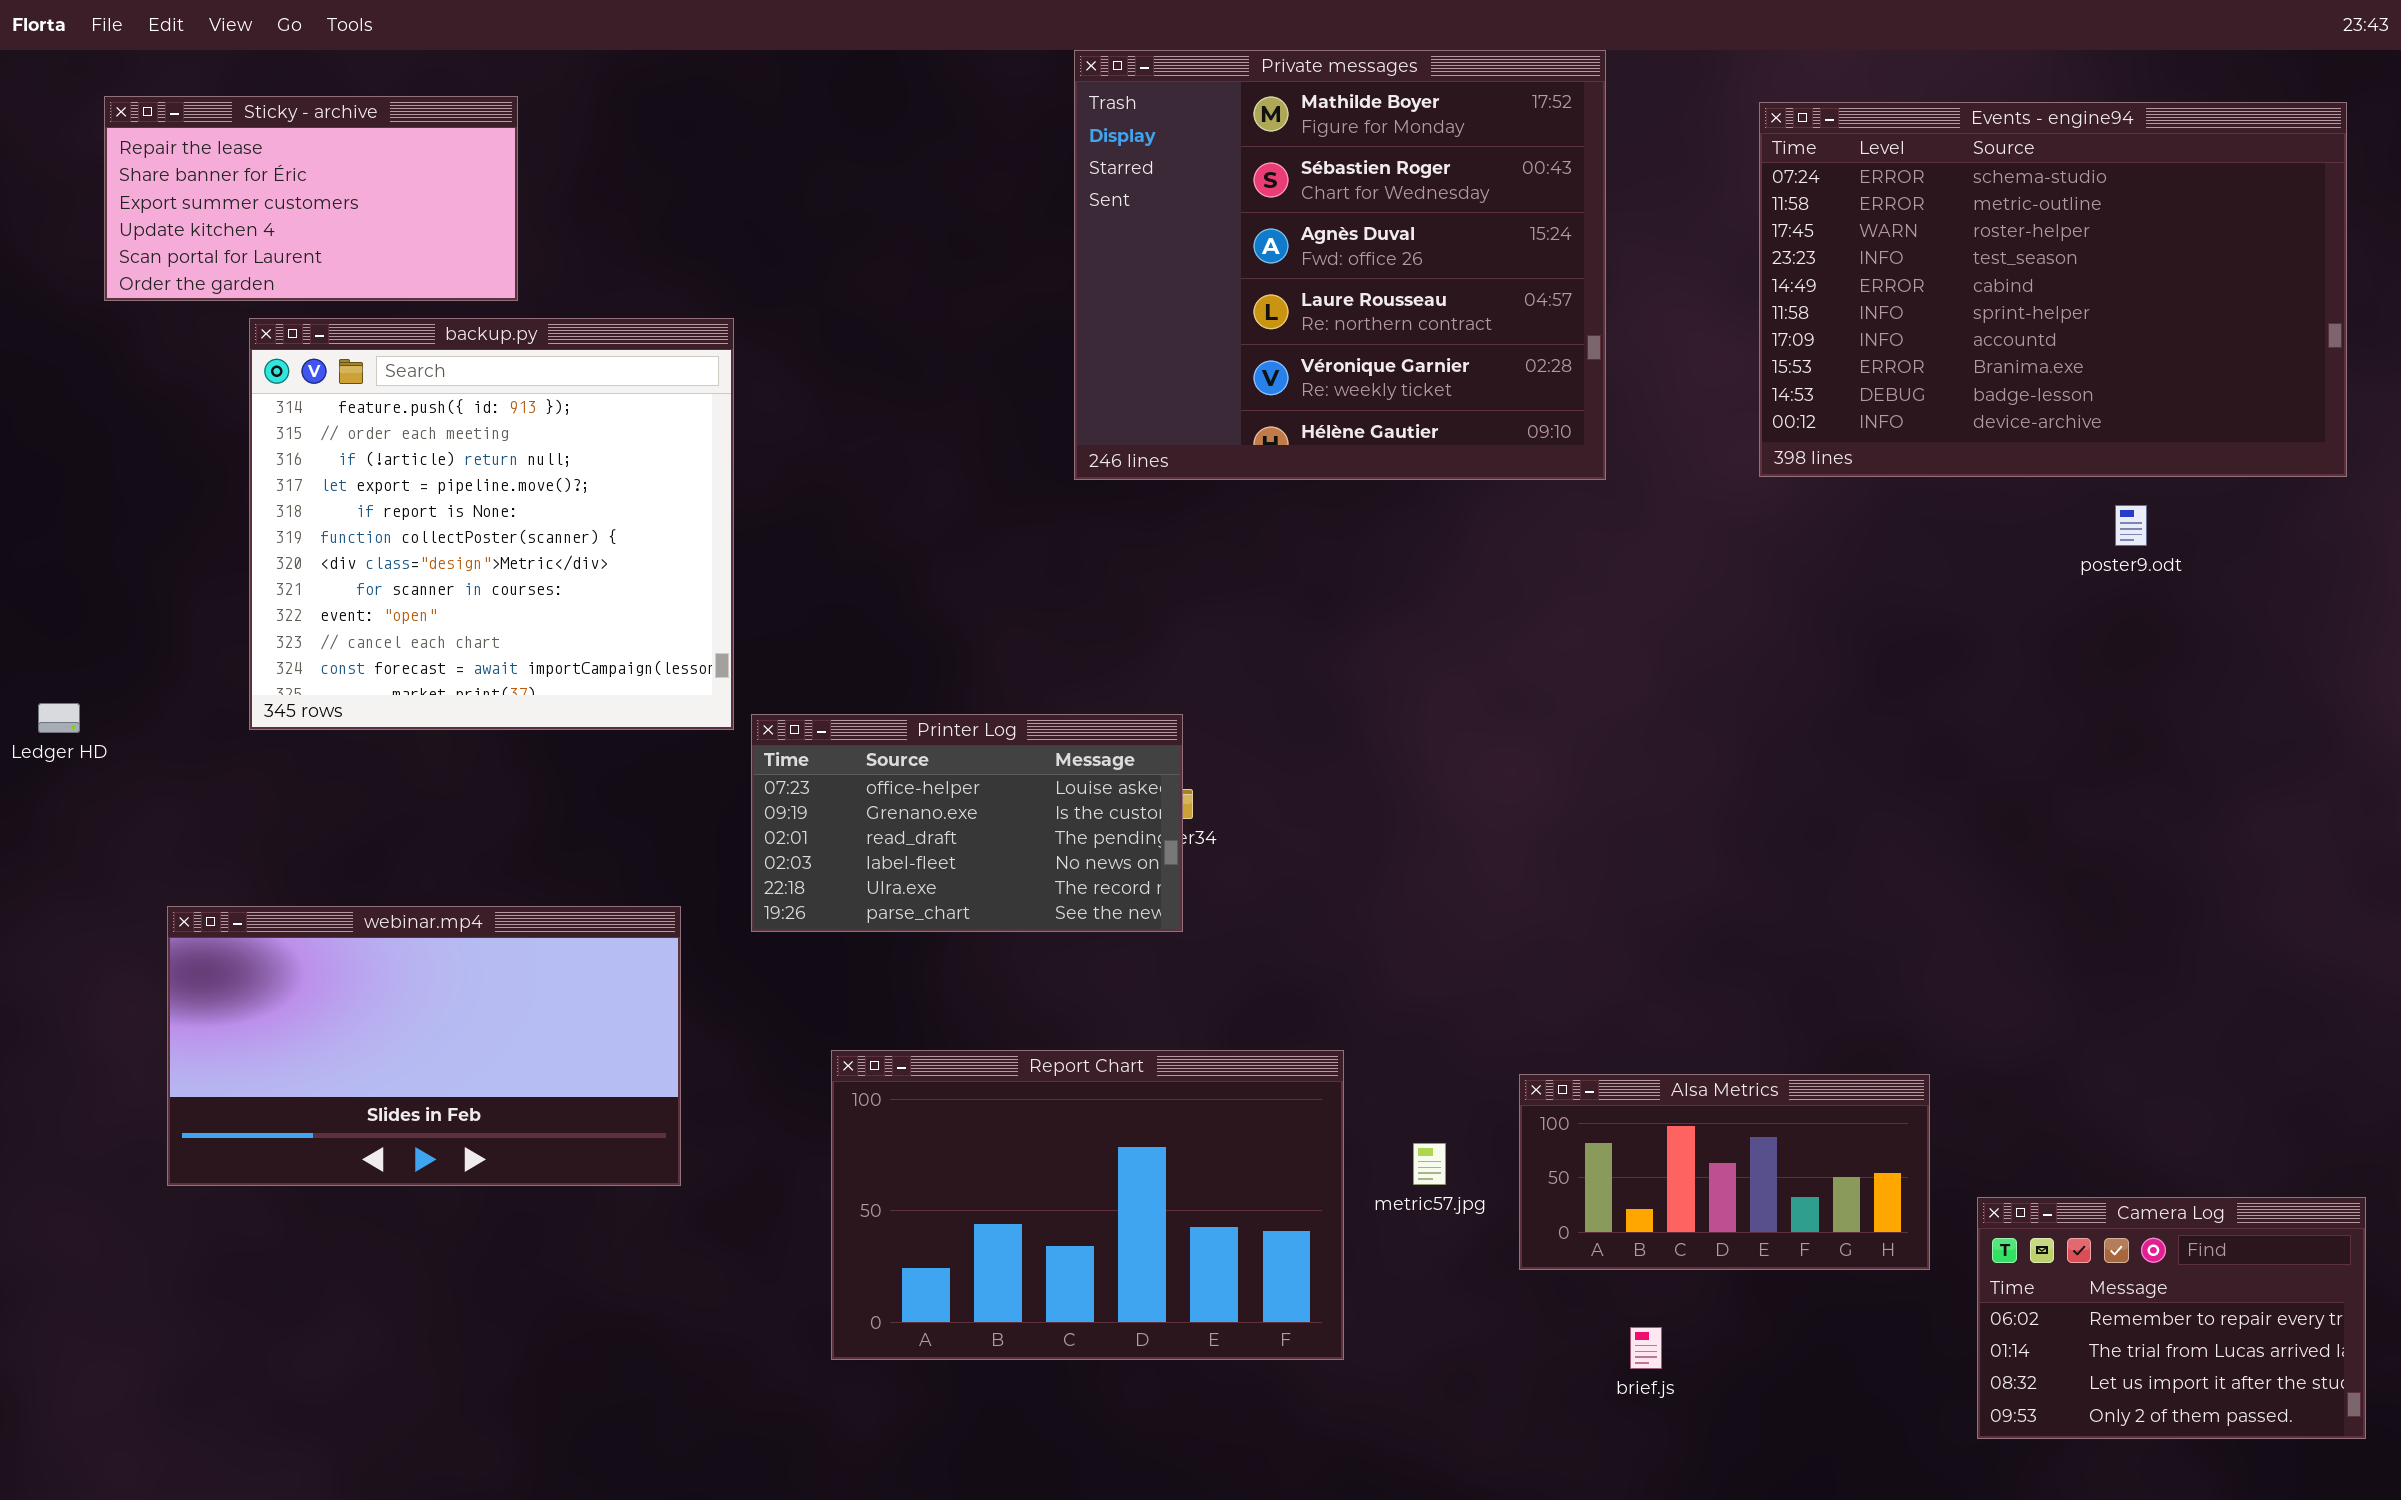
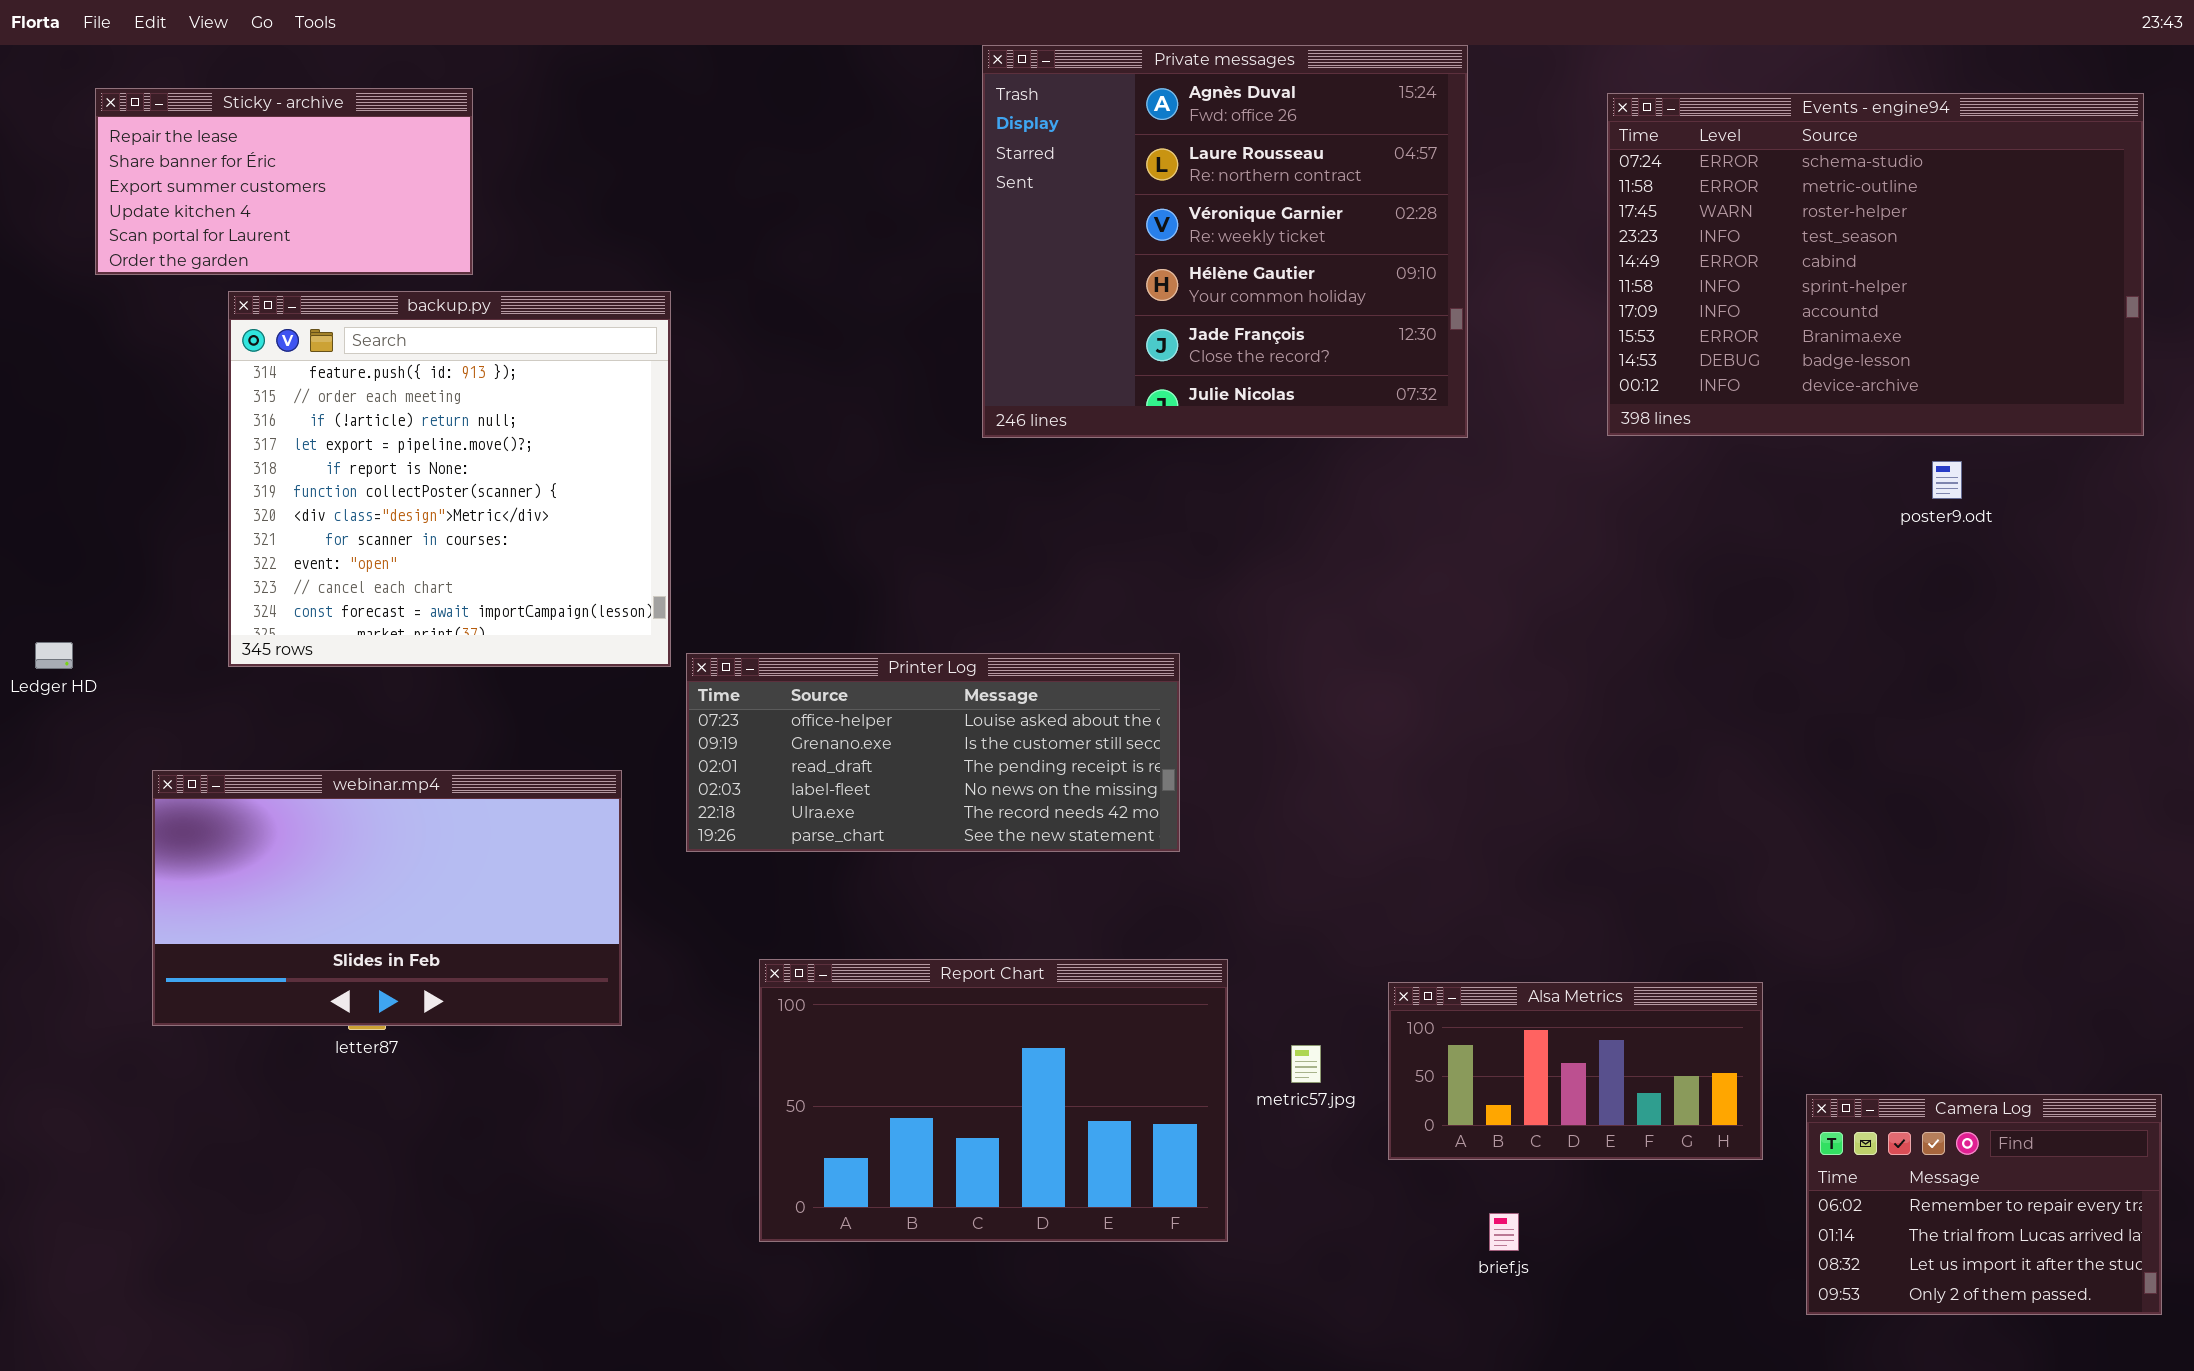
Private messages: [1074,50,1606,480] -> [982,45,1468,438], scrolled down 2 rows
Printer Log: [751,714,1183,932] -> [686,653,1180,852], resized
webinar.mp4: [167,906,681,1186] -> [152,770,622,1026], moved

